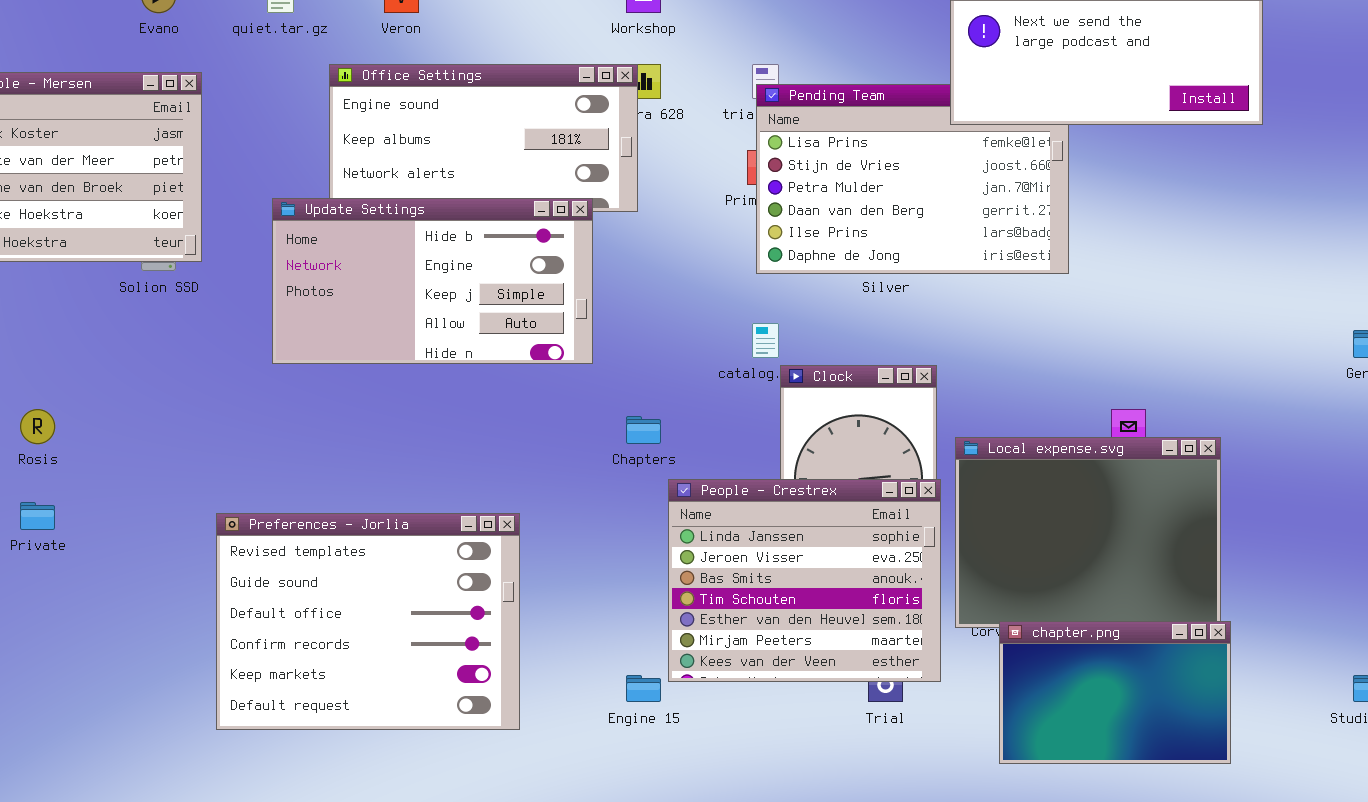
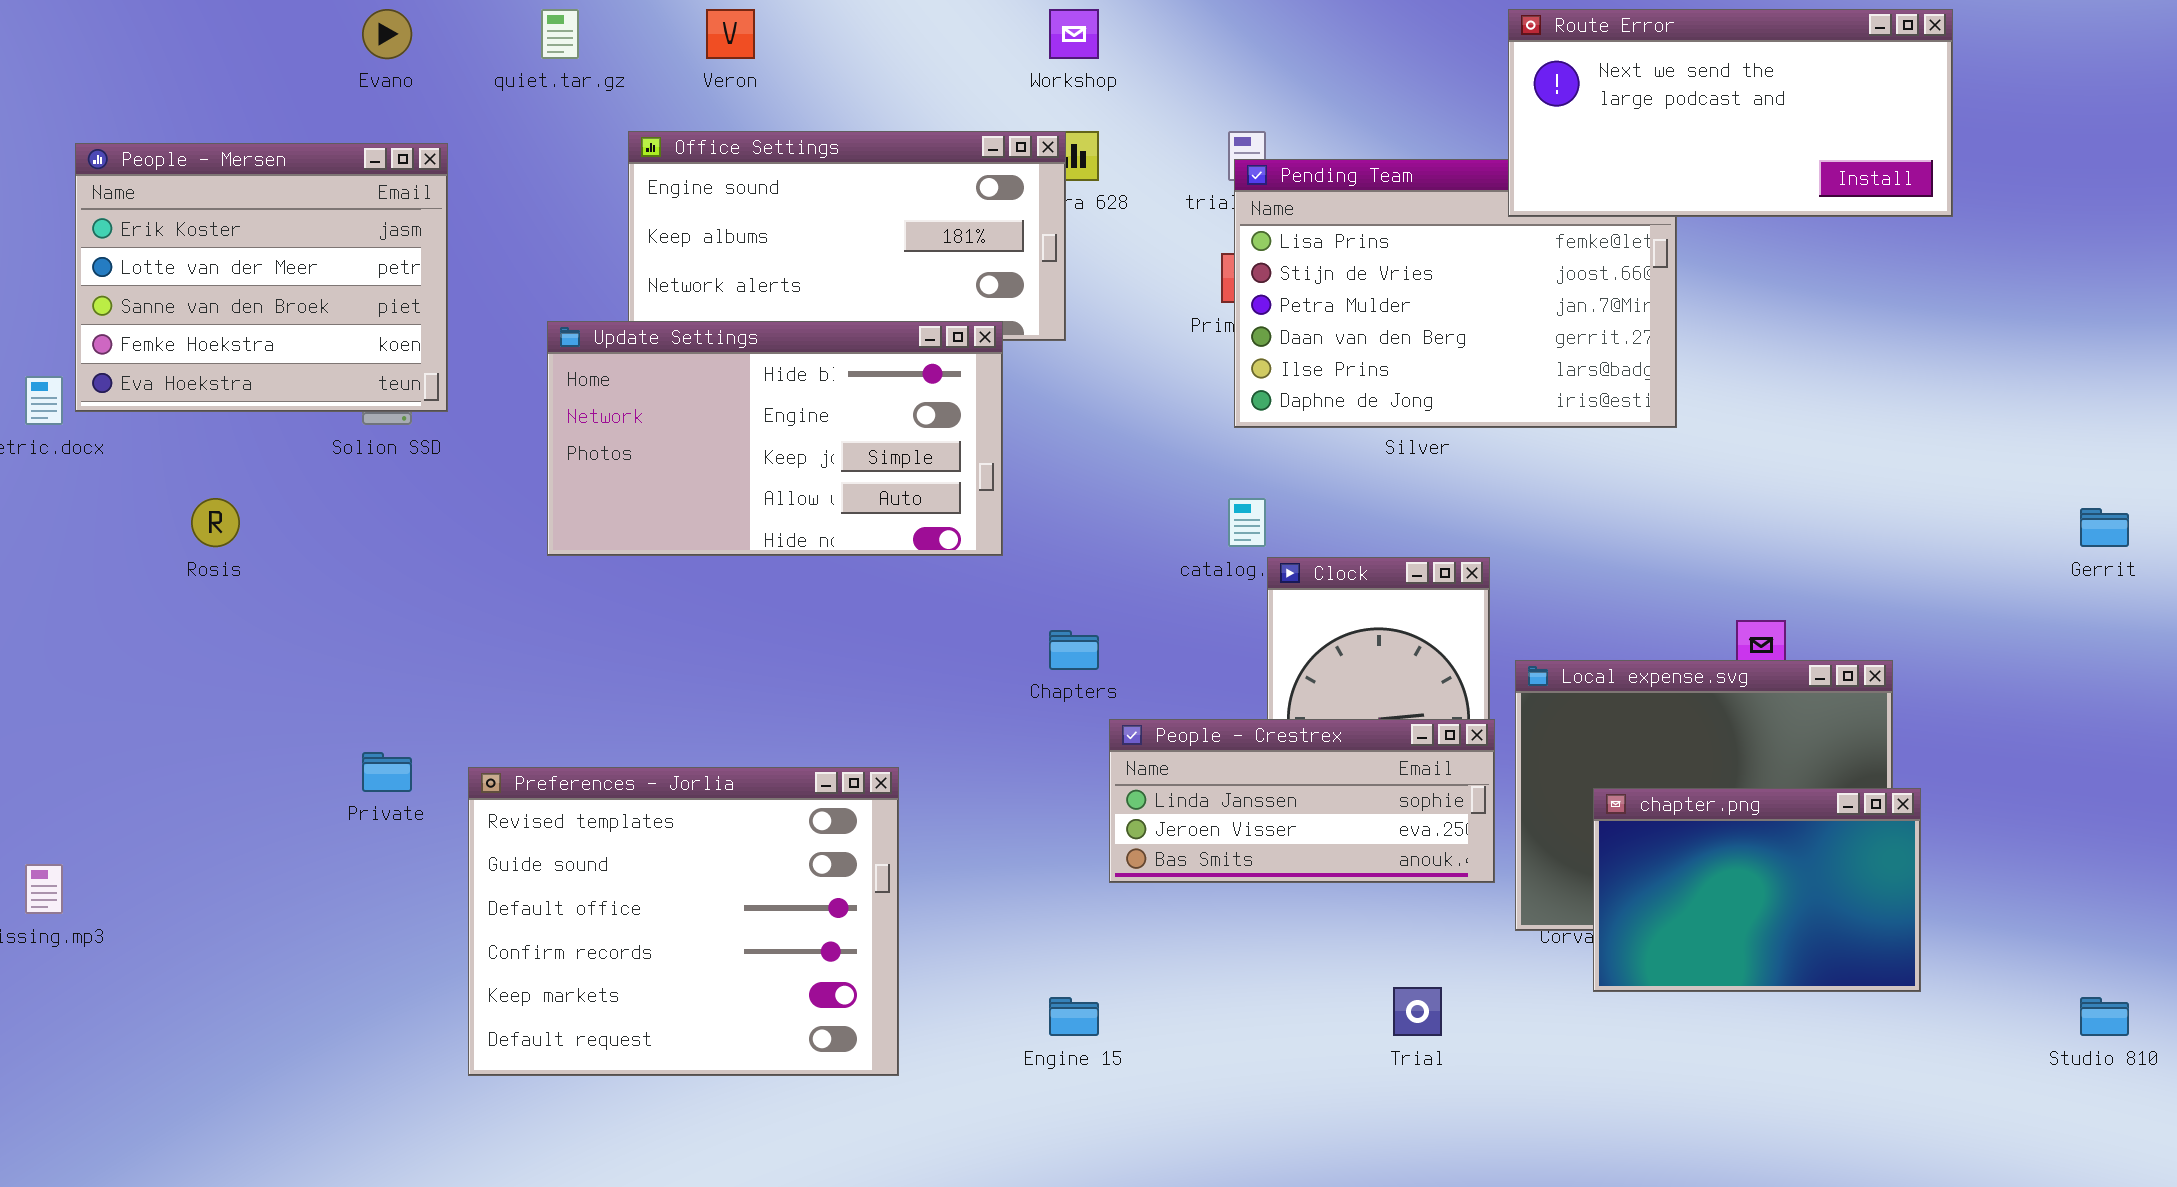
Rosis: [20,409,55,444] -> [191,498,240,547], moved
People - Crestrex: [668,479,941,682] -> [1109,719,1495,883], resized
Private: [20,502,55,530] -> [362,752,412,792], moved
chapter.png: [999,621,1231,764] -> [1593,788,1921,992], moved

